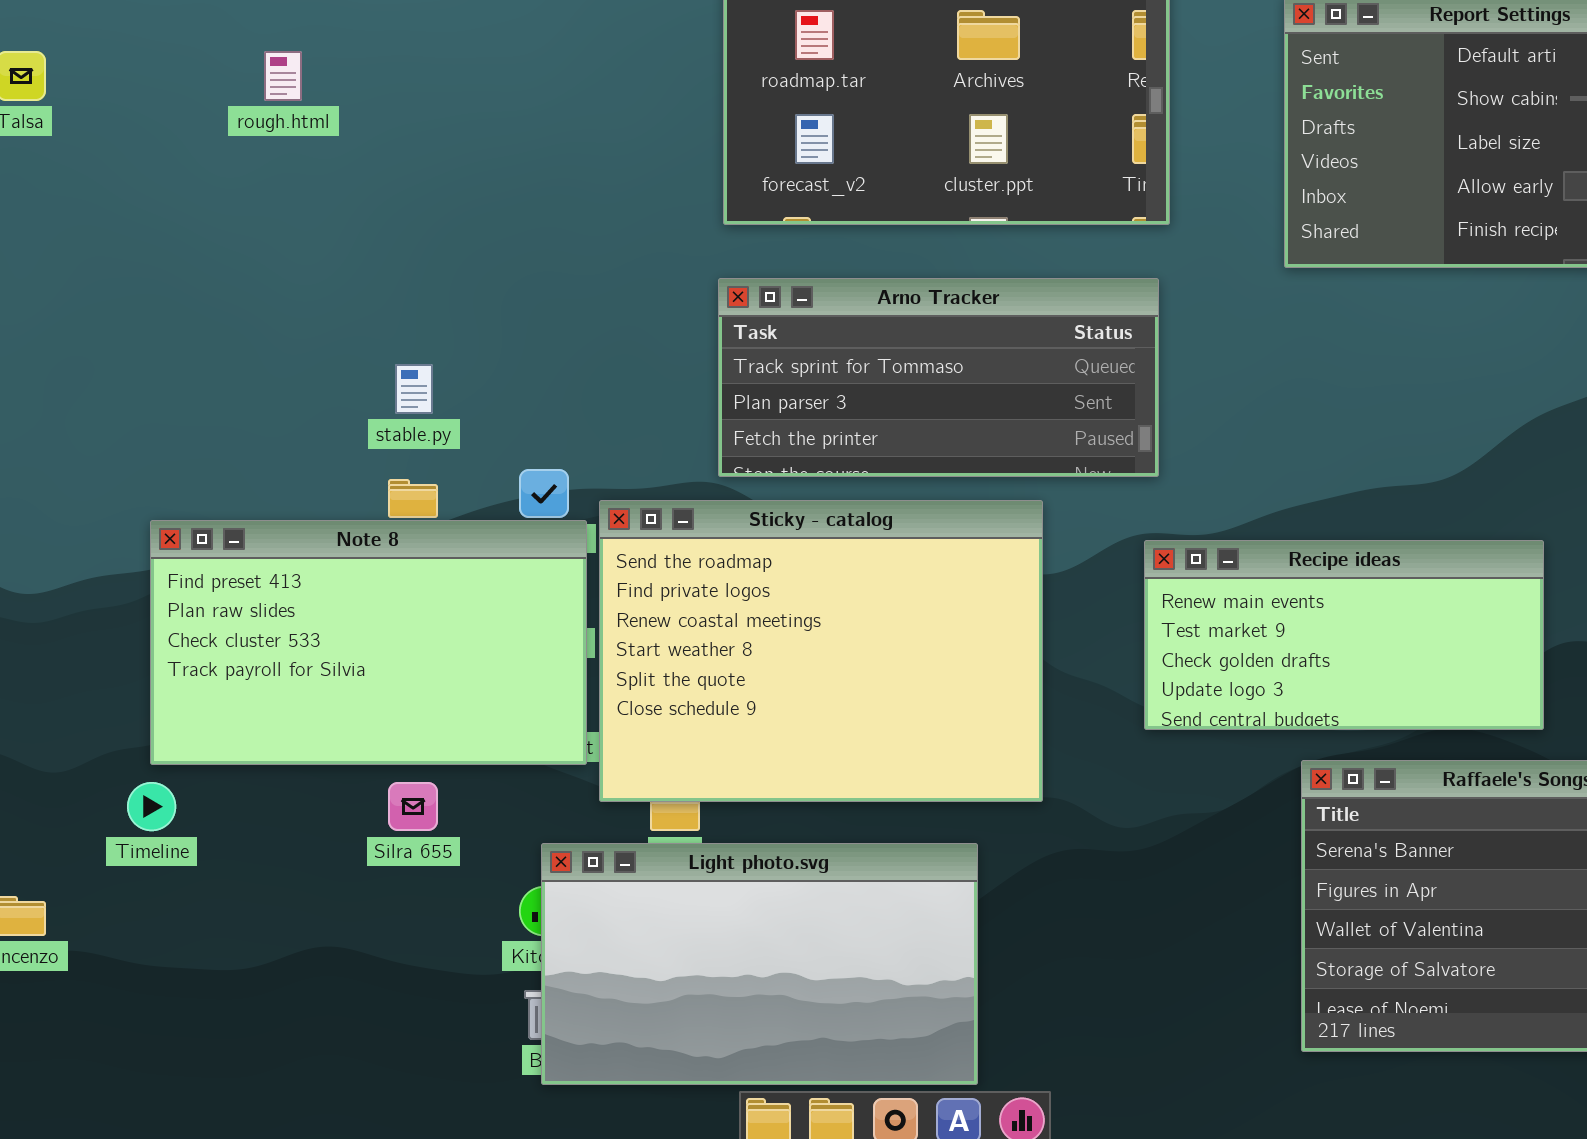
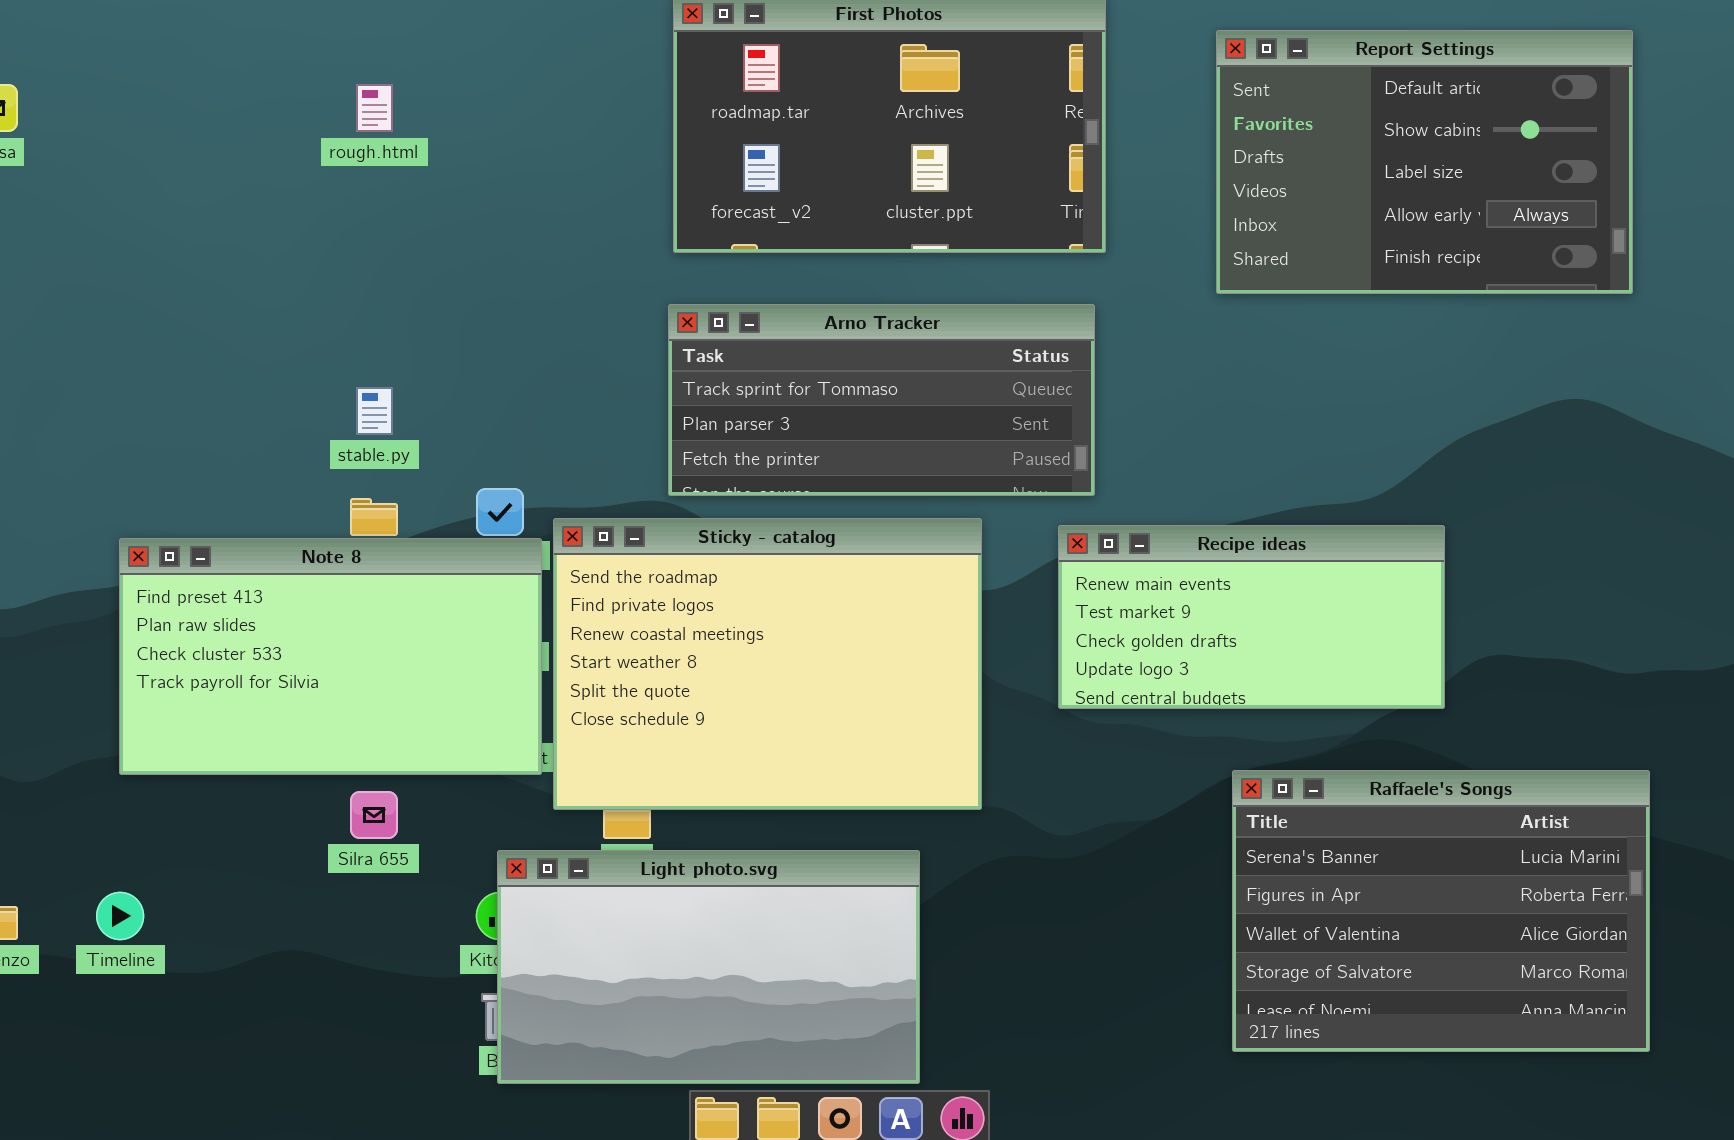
rough.html: [264,51,302,101] -> [356,84,393,132], moved
Recipe ideas: [1144,540,1544,730] -> [1058,525,1445,709], moved
Timeline: [127,782,176,831] -> [96,892,144,940], moved

